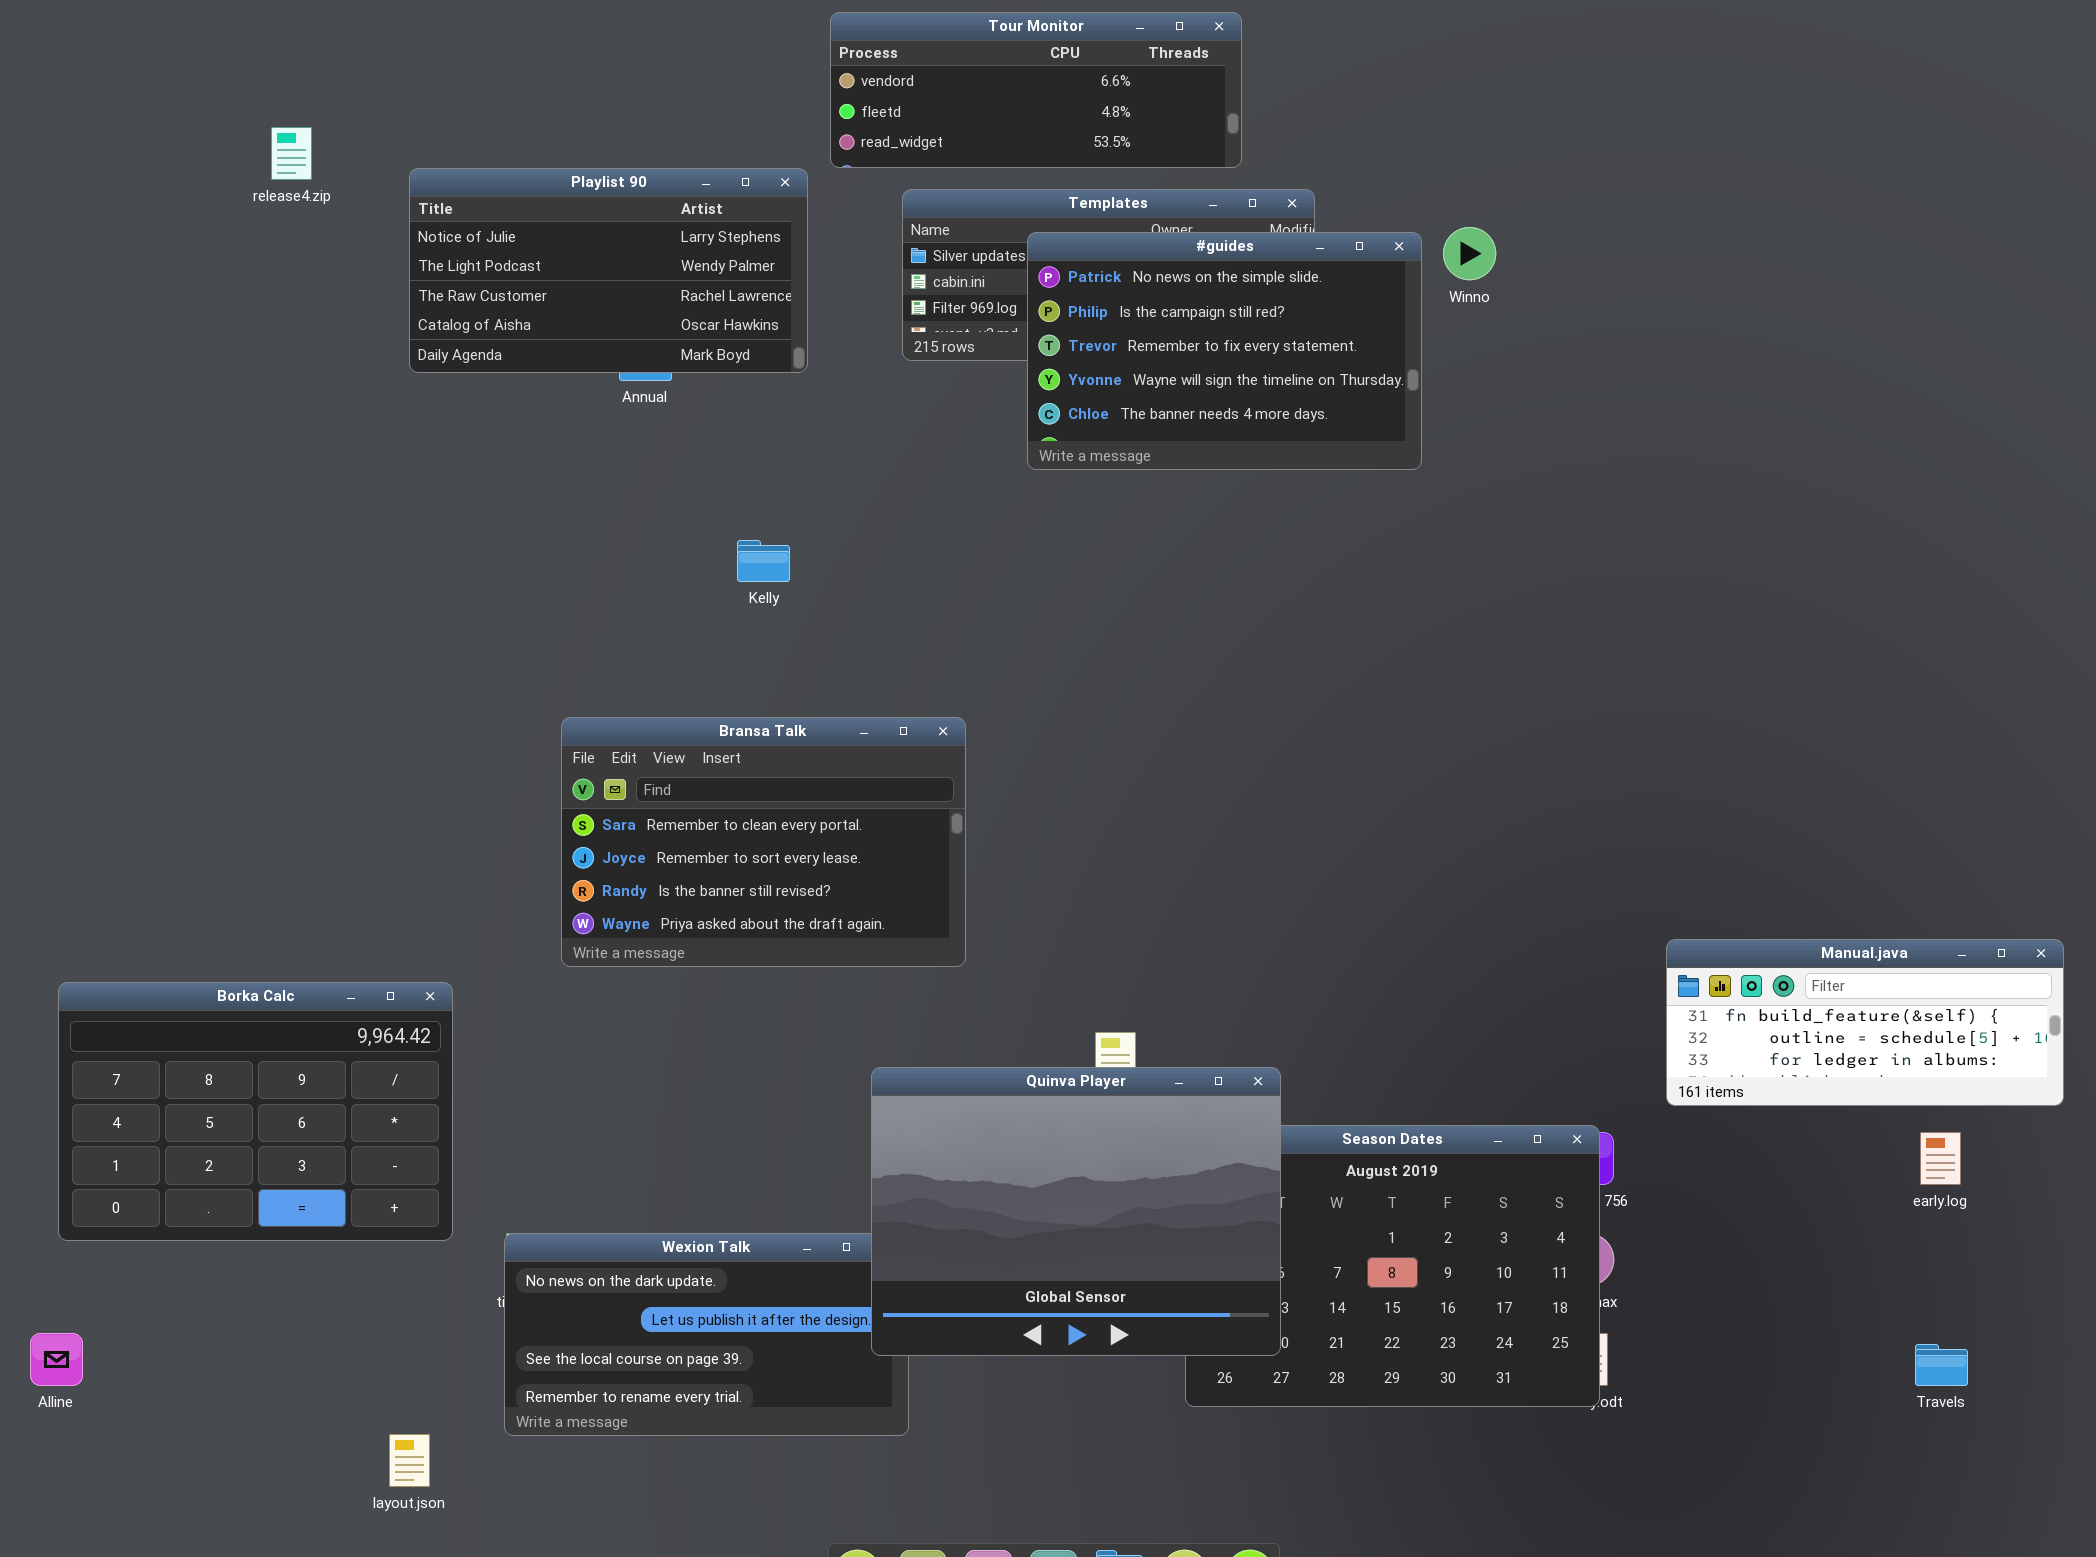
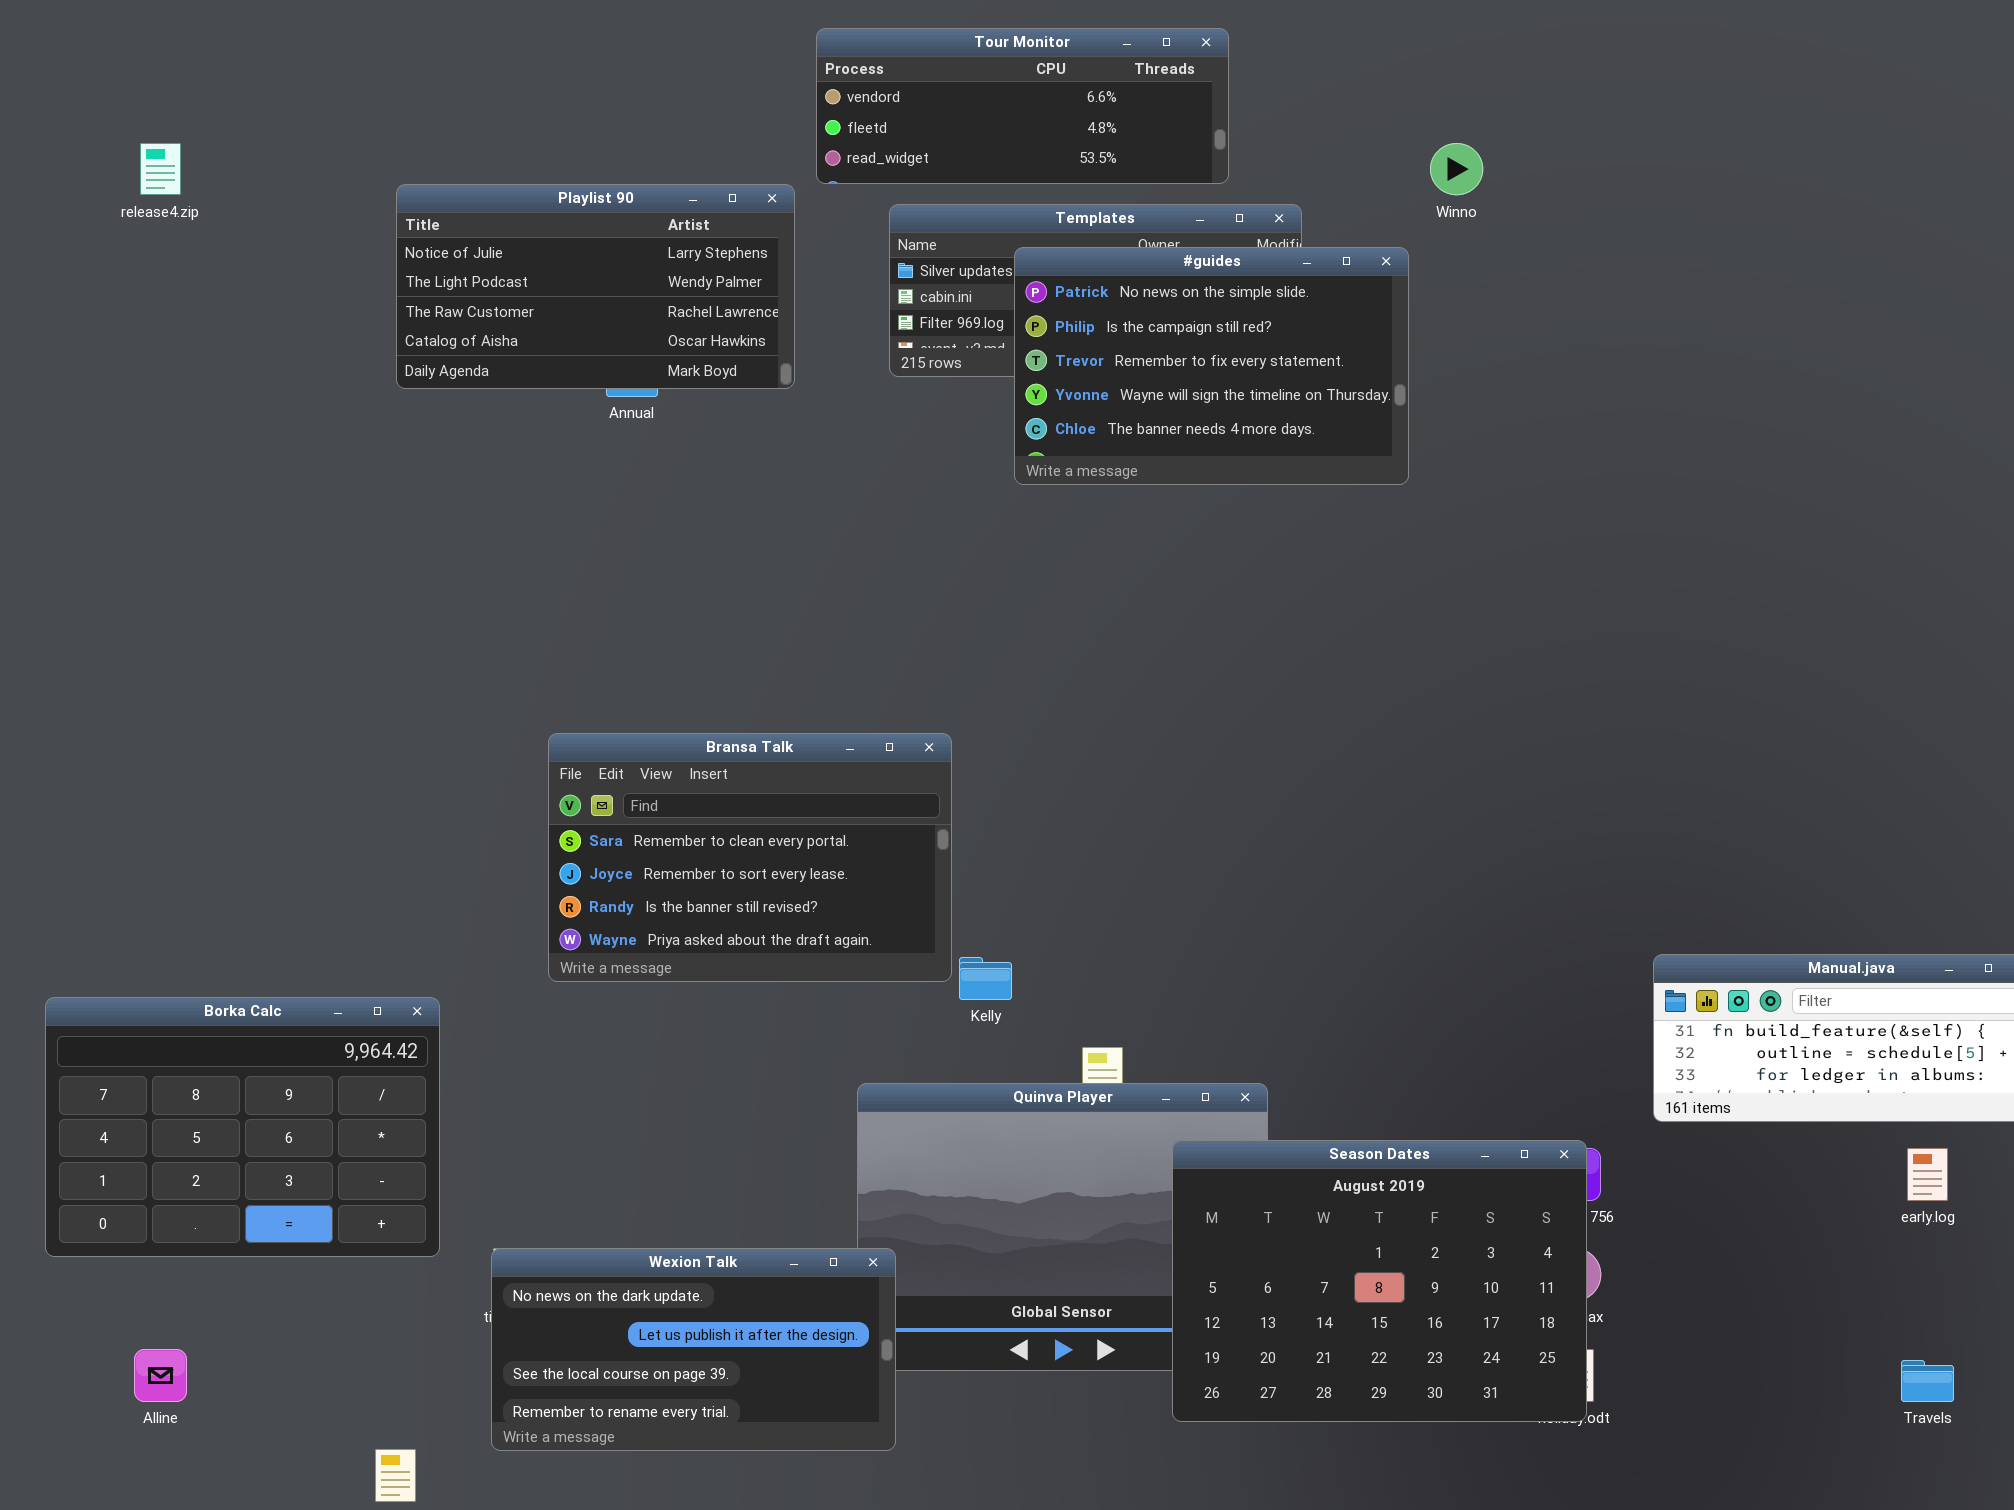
release4.zip: [271,127,312,180] -> [140,143,181,195], moved
Winno: [1443,227,1496,280] -> [1430,143,1483,195], moved
Kelly: [737,540,790,582] -> [959,957,1012,1000], moved
Season Dates: [1185,1125,1600,1407] -> [1172,1140,1587,1422], raised
Wexion Talk: [504,1233,909,1436] -> [491,1248,896,1451], raised
Alline: [30,1333,83,1386] -> [134,1349,187,1402], moved

